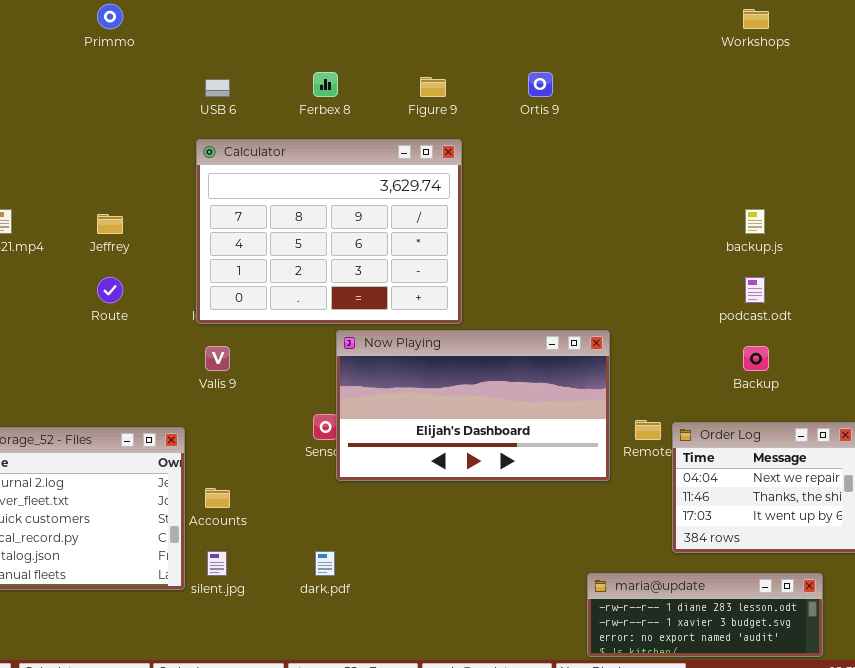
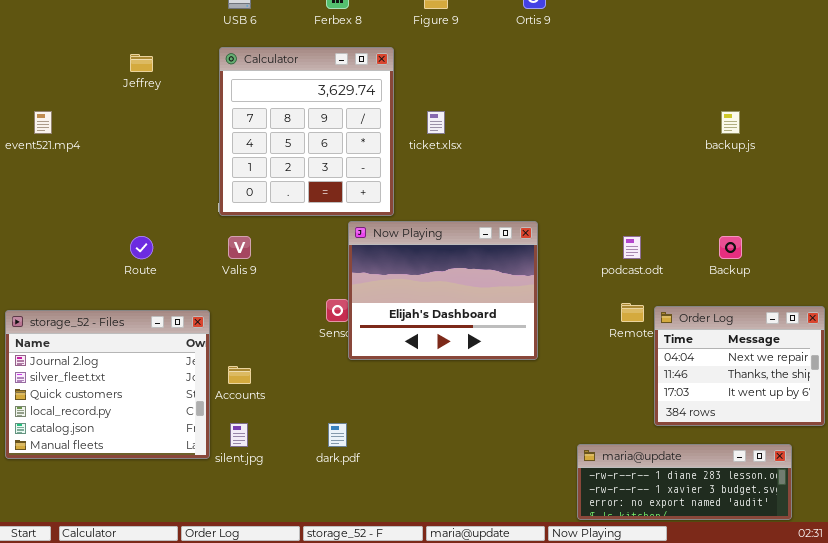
Calculator: [196,139,462,324] -> [219,47,394,216], resized
Jeffrey: [97,214,123,234] -> [130,54,153,72], moved
Route: [97,277,123,303] -> [130,236,153,259], moved
podcast.odt: [745,277,765,303] -> [623,236,641,259], moved
Now Playing: [336,330,610,481] -> [348,221,538,360], resized

